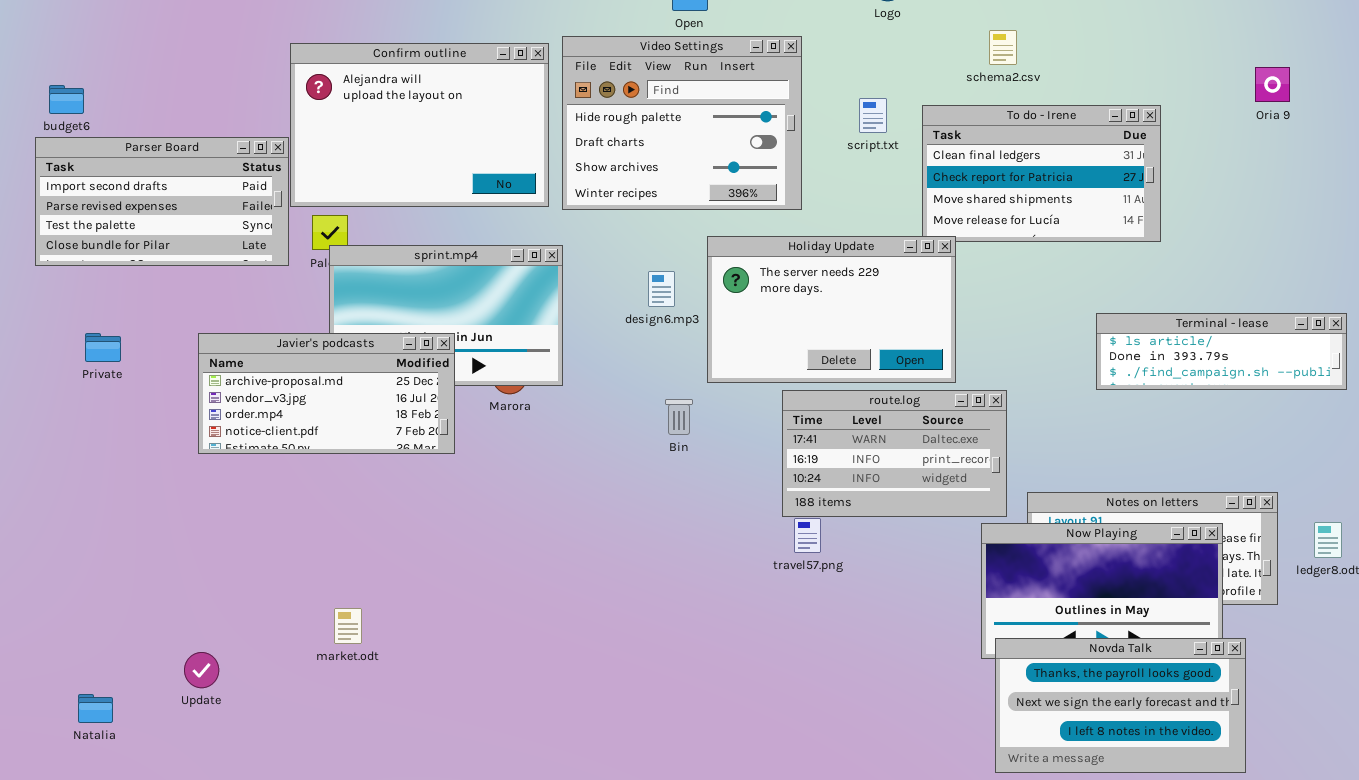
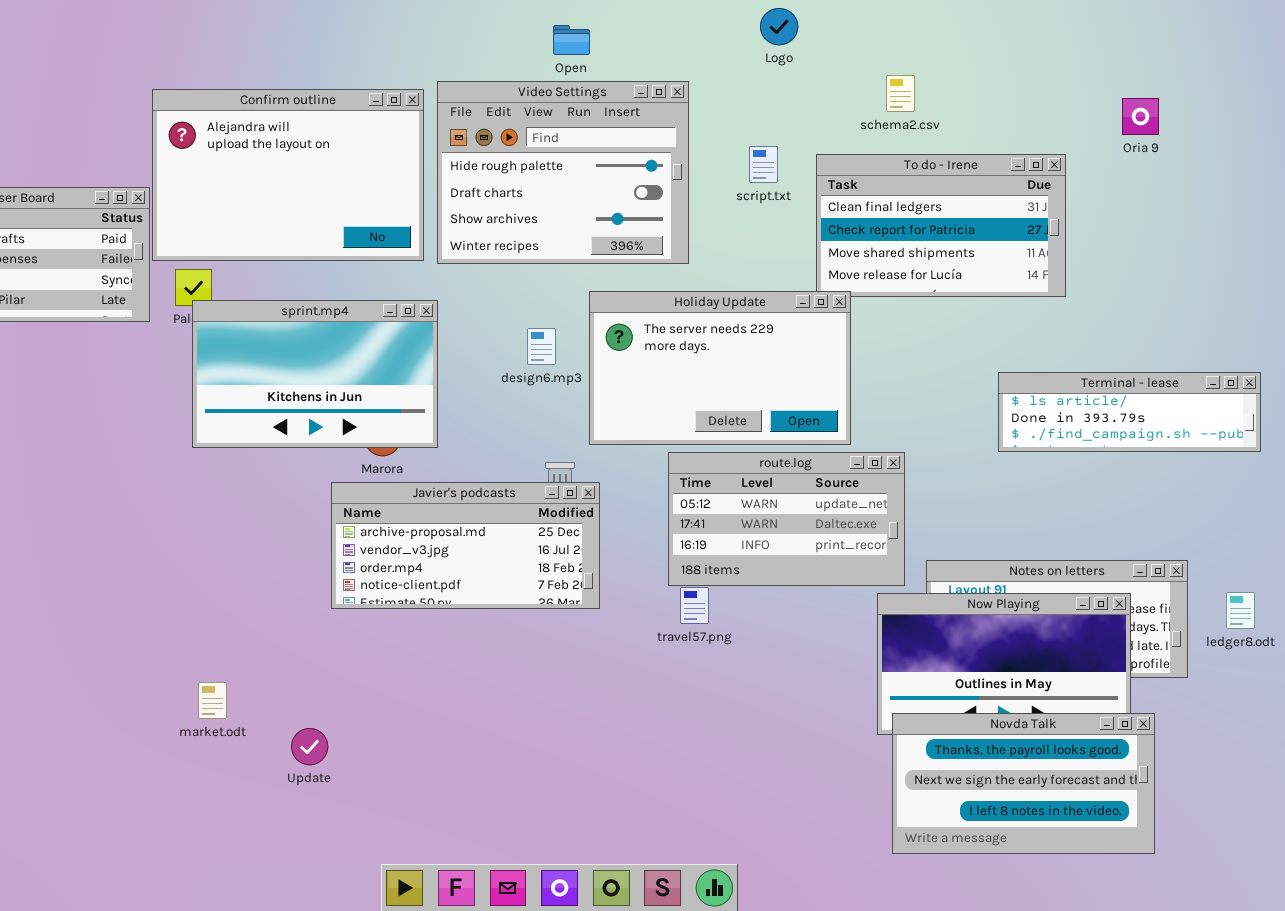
Oria 9: [1255,67,1290,102] -> [1122,98,1159,135], moved
Javier's podcasts: [198,333,455,454] -> [331,482,600,609], moved
route.log: [782,390,1007,517] -> [668,452,905,586], scrolled up 1 row
Update: [184,652,219,688] -> [291,728,328,765], moved

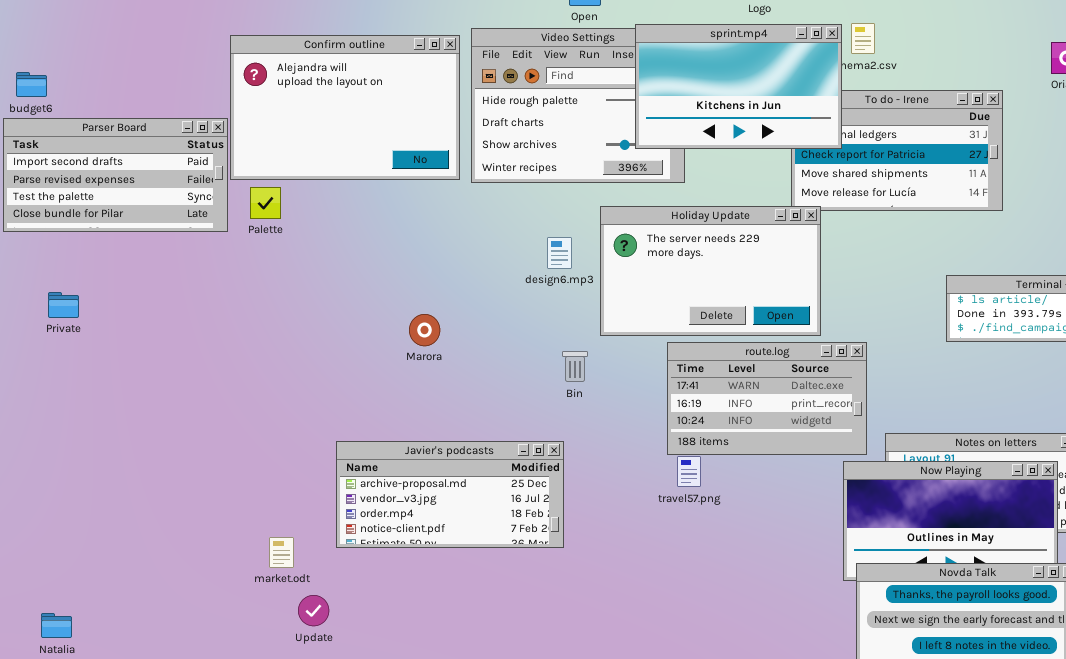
sprint.mp4: [192,300,438,448] -> [635,24,842,149], moved
route.log: [668,452,905,586] -> [667,342,867,455], scrolled down 1 row
Javier's podcasts: [331,482,600,609] -> [336,441,564,548], moved
Update: [291,728,328,765] -> [298,595,329,626], moved

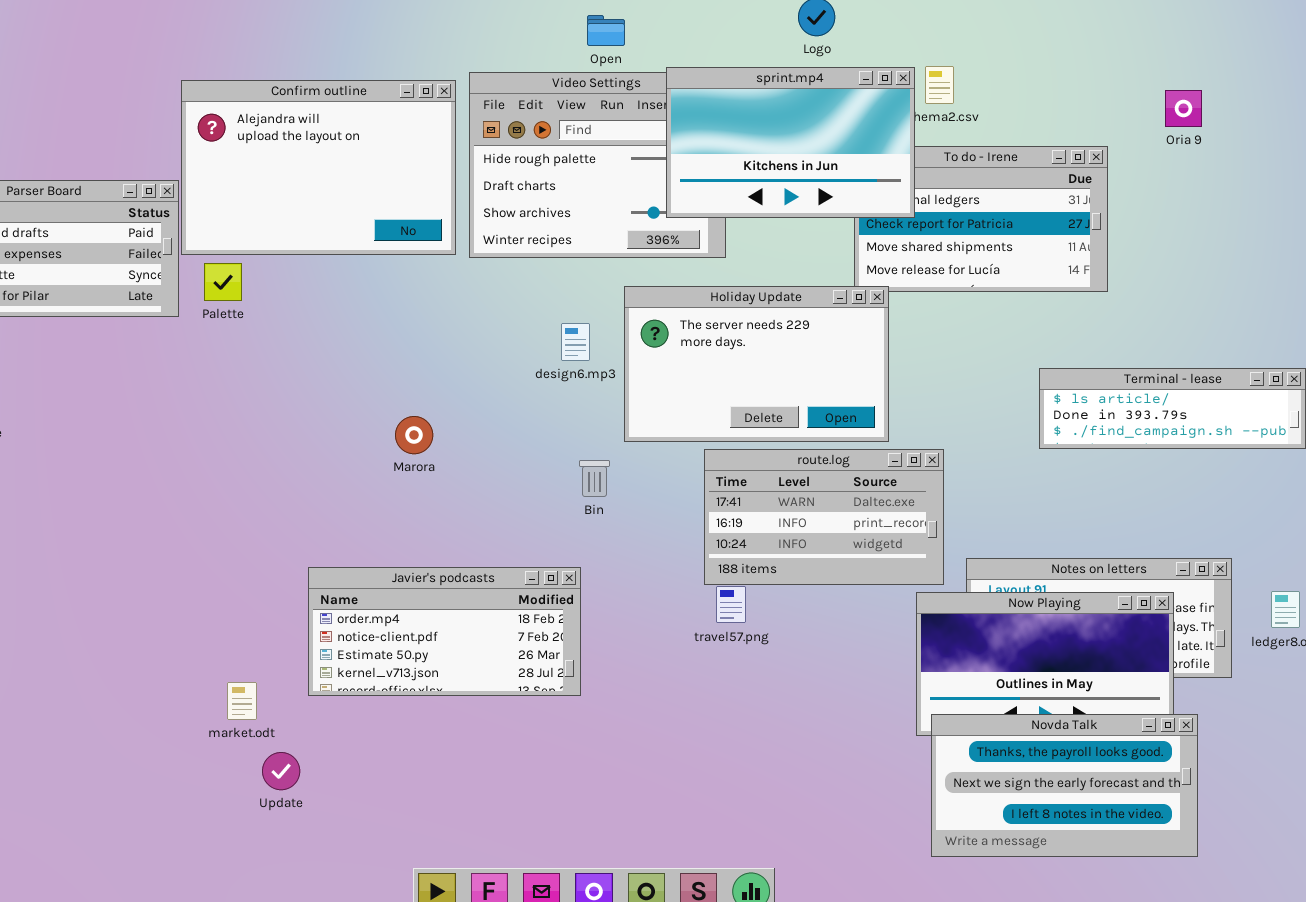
Javier's podcasts: [336,441,564,548] -> [308,567,581,696], scrolled down 2 rows

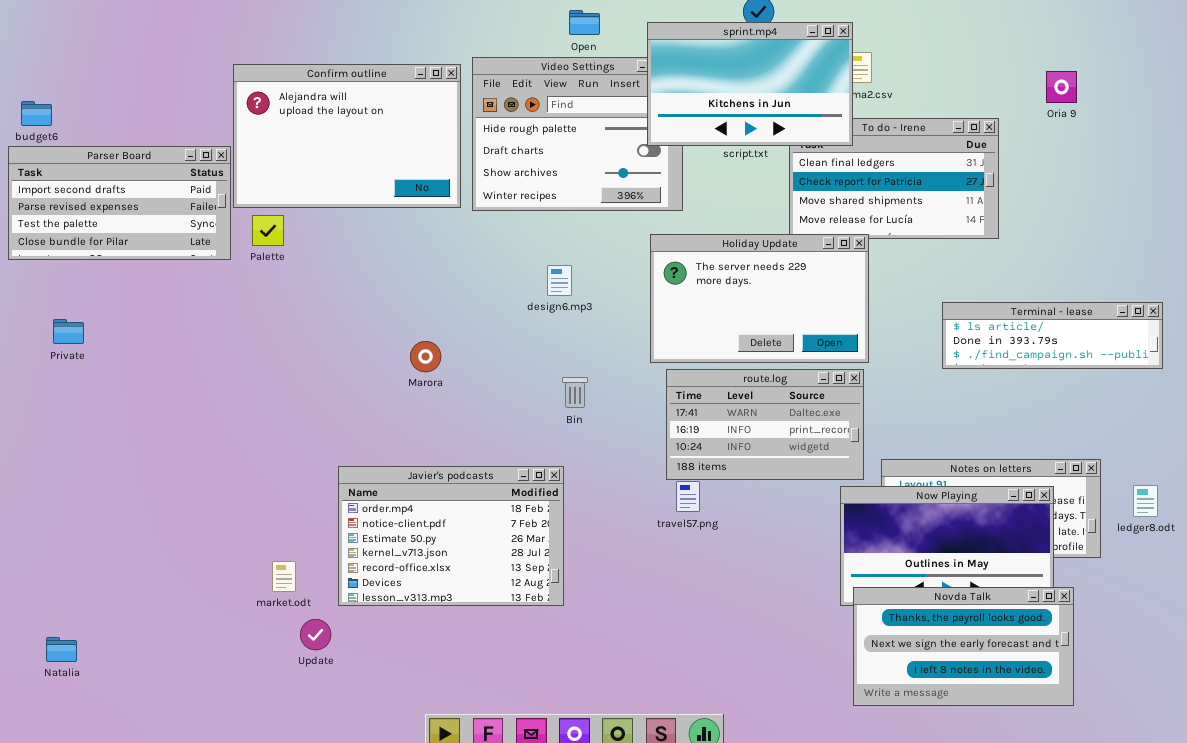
sprint.mp4: [666,67,915,218] -> [647,22,853,146], moved
Holiday Update: [624,286,889,442] -> [650,234,869,363], moved
Javier's podcasts: [308,567,581,696] -> [338,466,564,606], resized

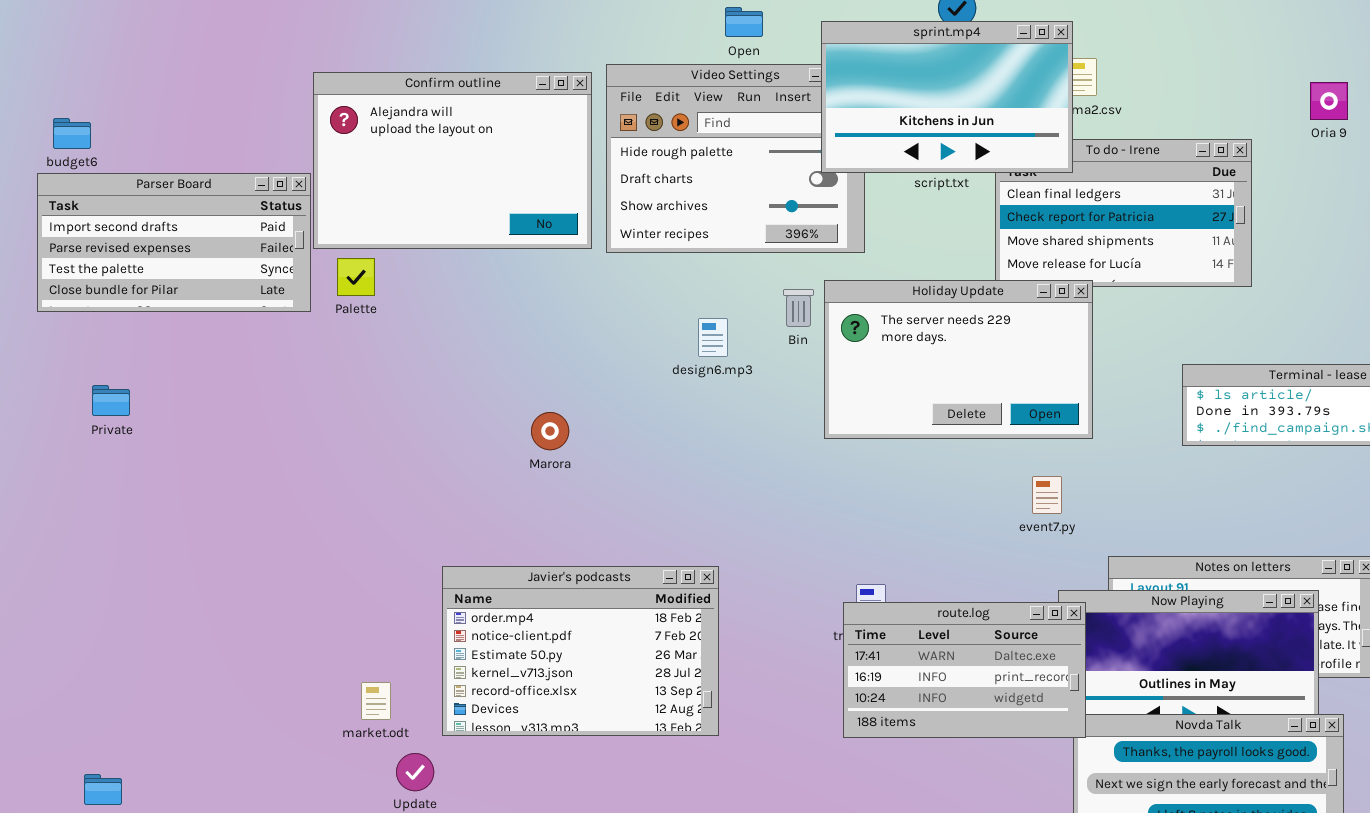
route.log: [666,369,864,480] -> [843,602,1086,738], moved
Bin: [562,377,588,408] -> [783,289,814,327], moved

